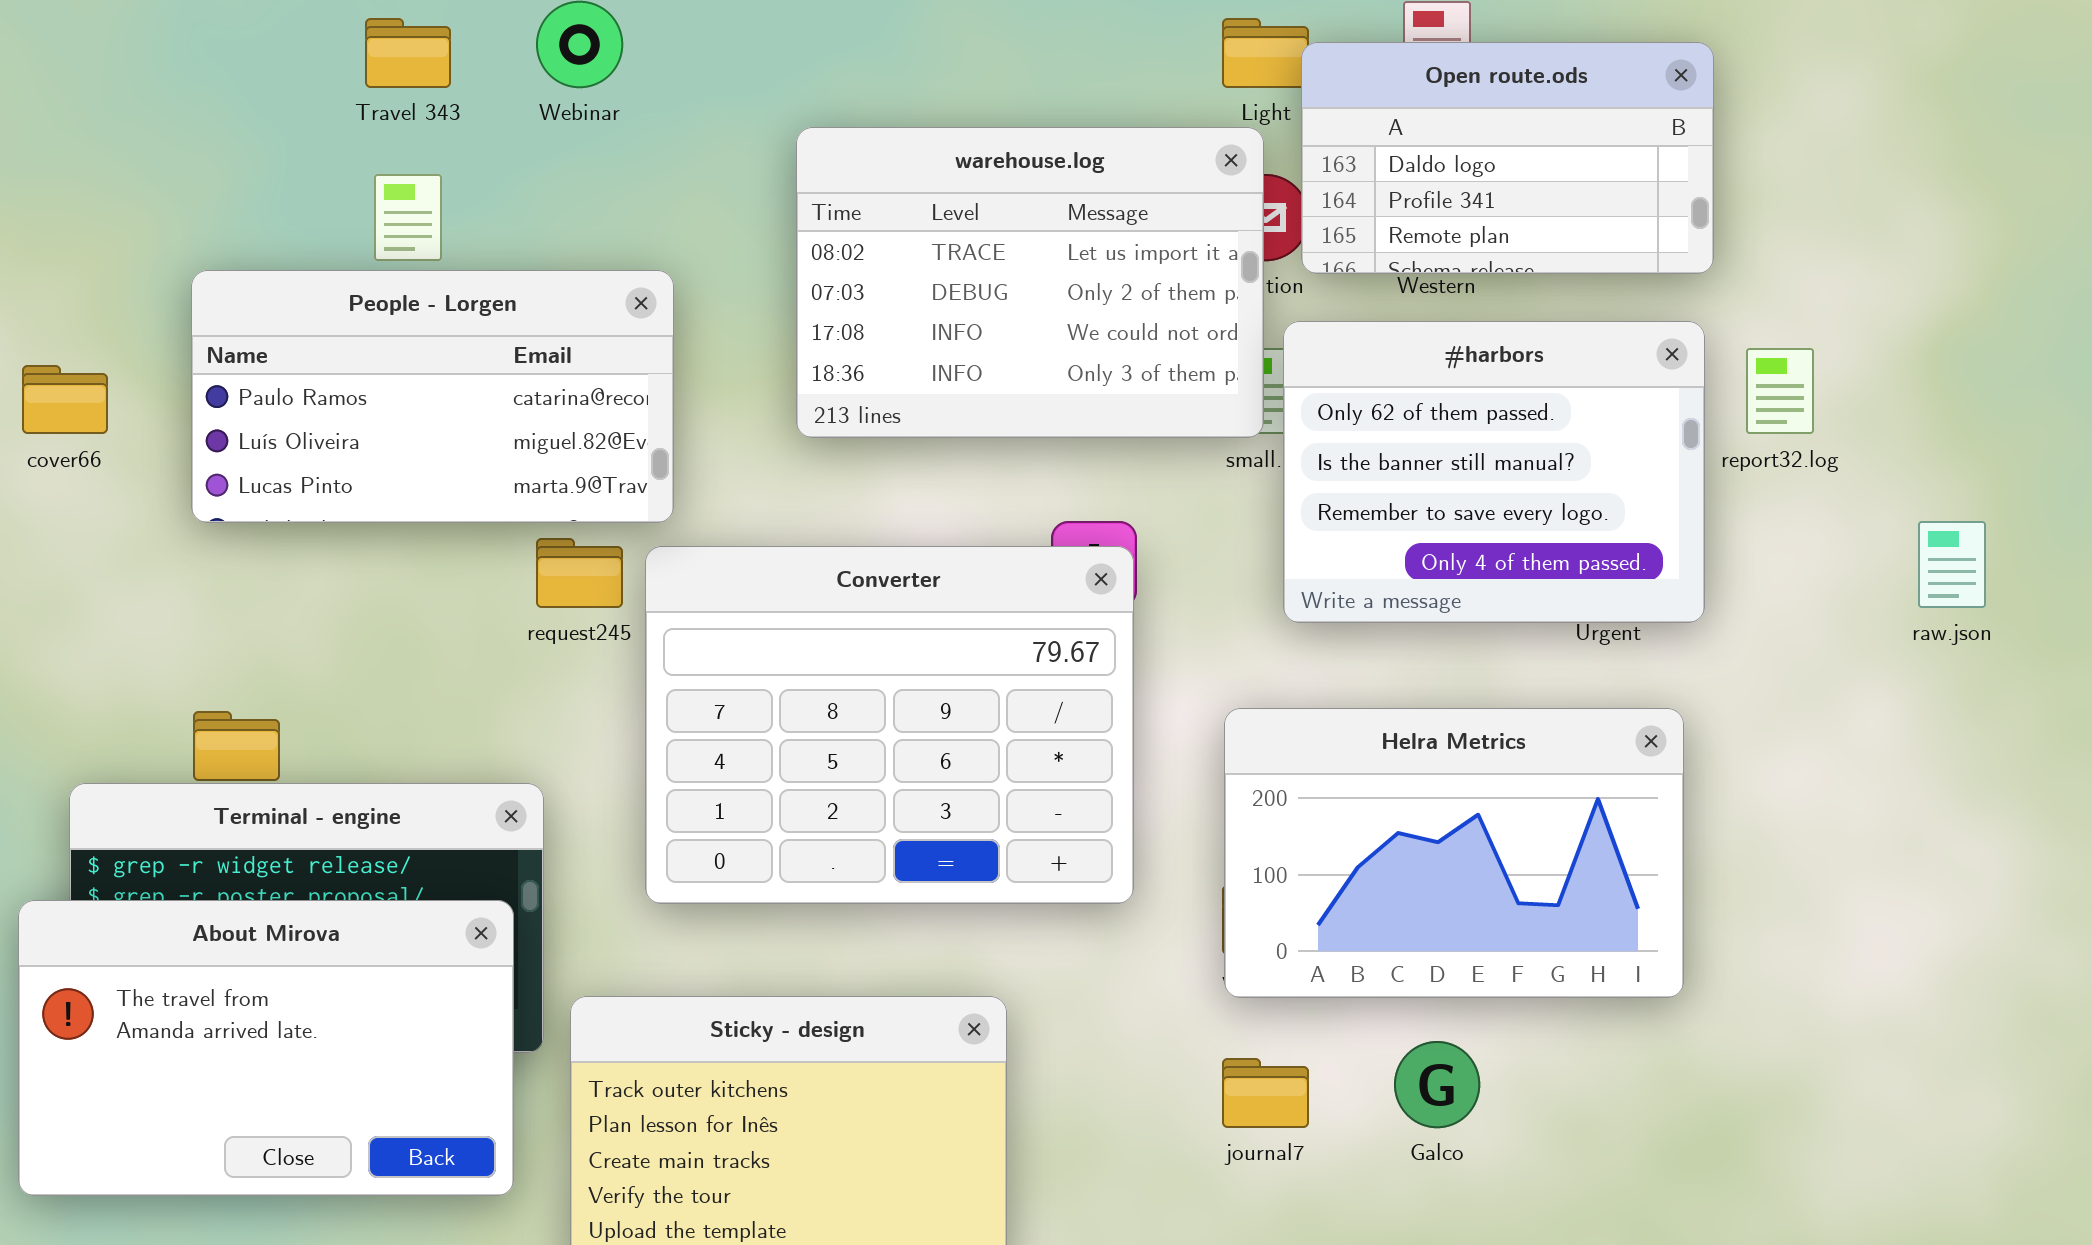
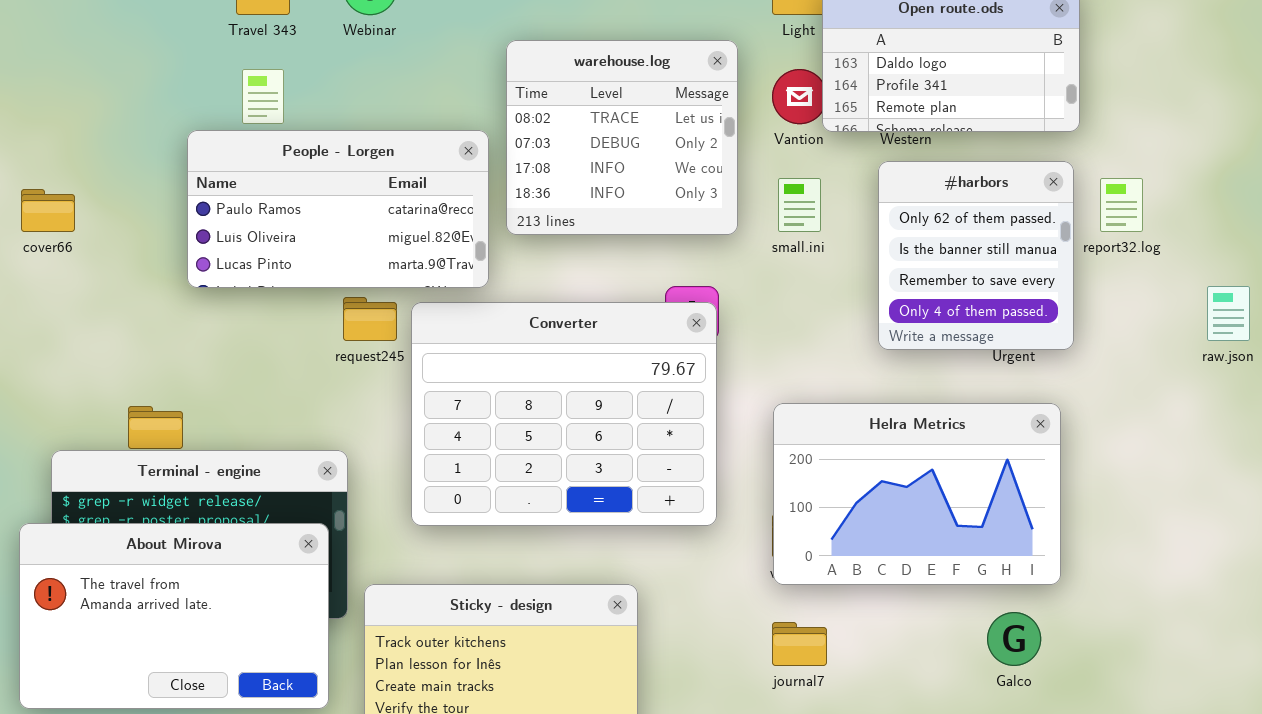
warehouse.log: [796,127,1264,438] -> [506,40,738,235], resized
People - Lorgen: [191,270,674,523] -> [187,130,489,288], moved
#harbors: [1283,321,1705,623] -> [878,161,1074,350], resized
Galco: [1394,1041,1480,1128] -> [987,612,1041,666], moved

